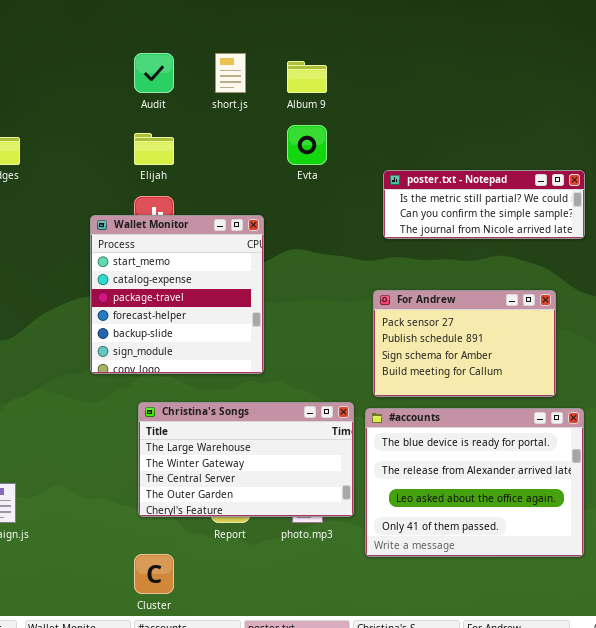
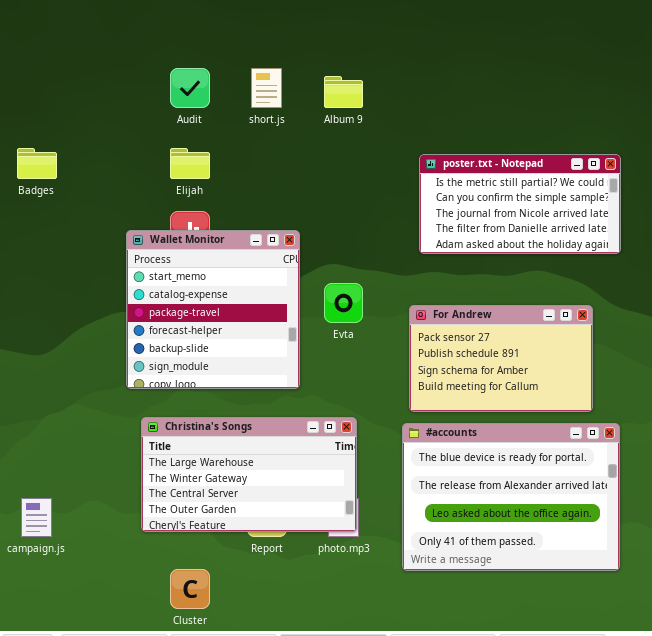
Evta: [287,125,327,165] -> [324,283,363,323], moved
poster.txt - Notepad: [383,170,585,239] -> [419,154,621,254], resized
Christina's Songs: [138,402,354,517] -> [141,417,357,532], moved

